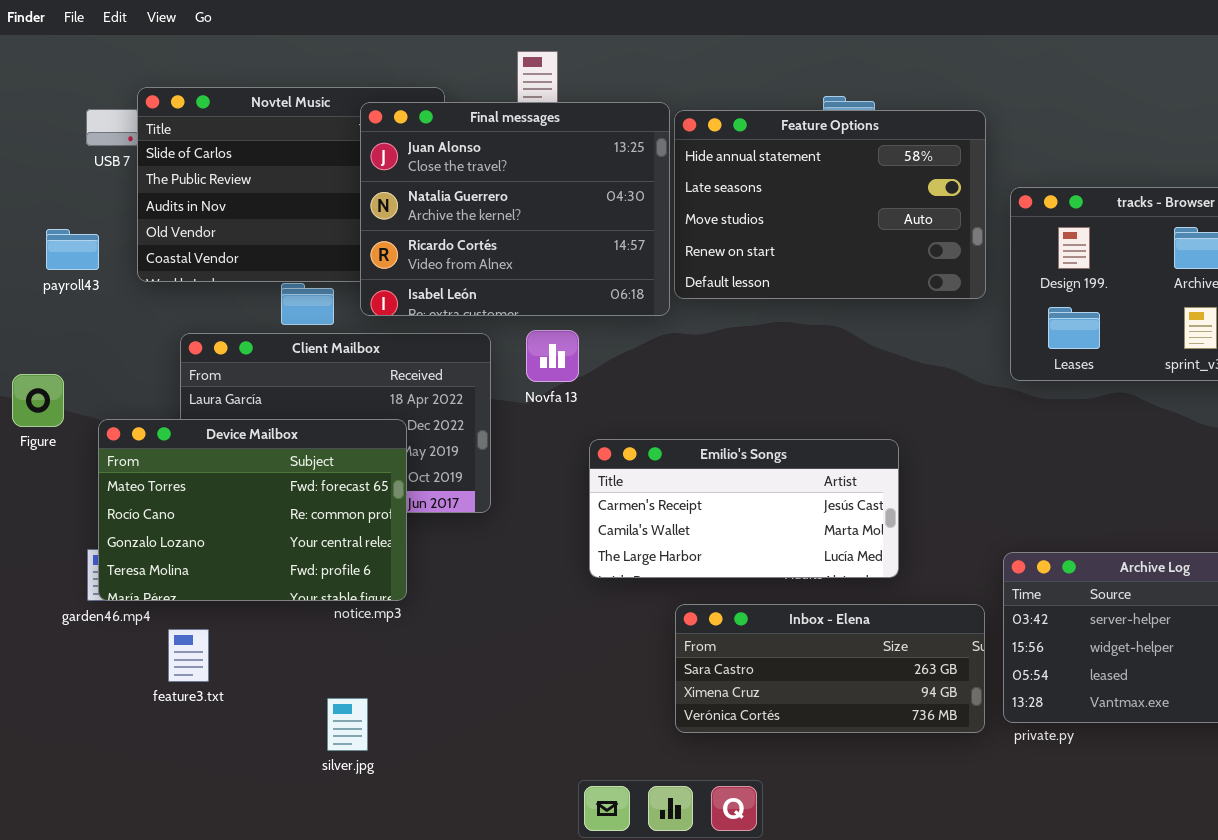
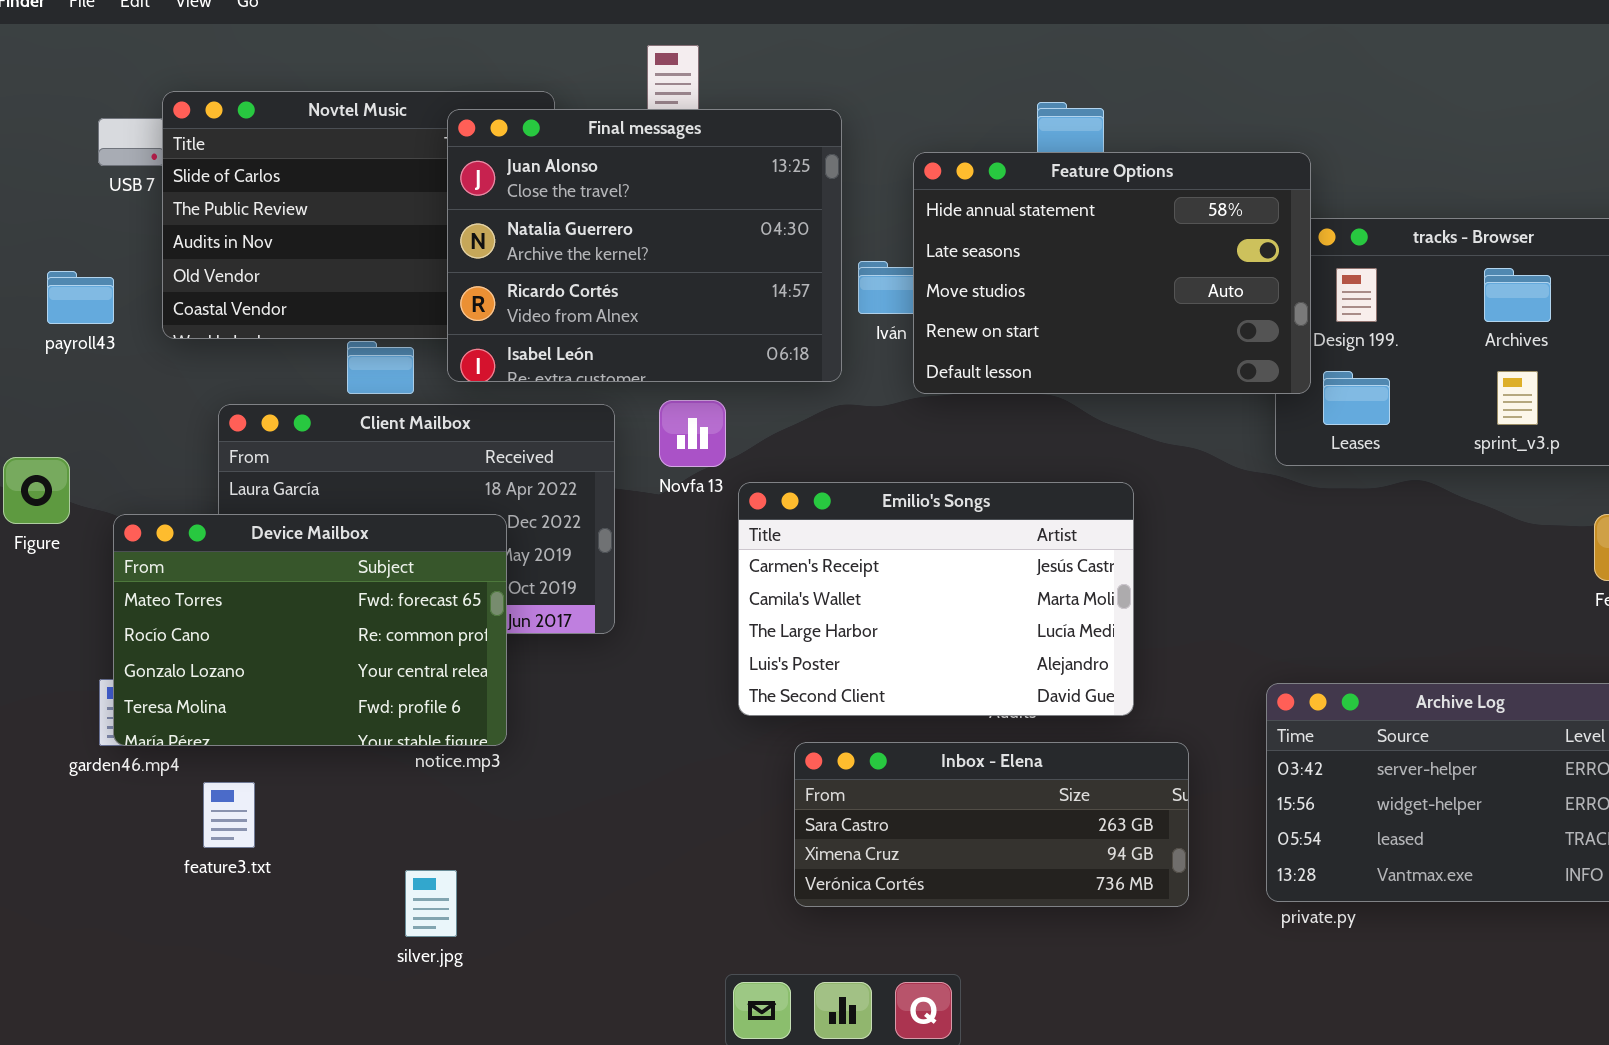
Feature Options: [674,110,986,299] -> [913,152,1311,394], moved
Emilio's Songs: [589,439,899,578] -> [738,482,1134,716], resized
Inbox - Elena: [675,604,985,733] -> [794,742,1189,907], moved

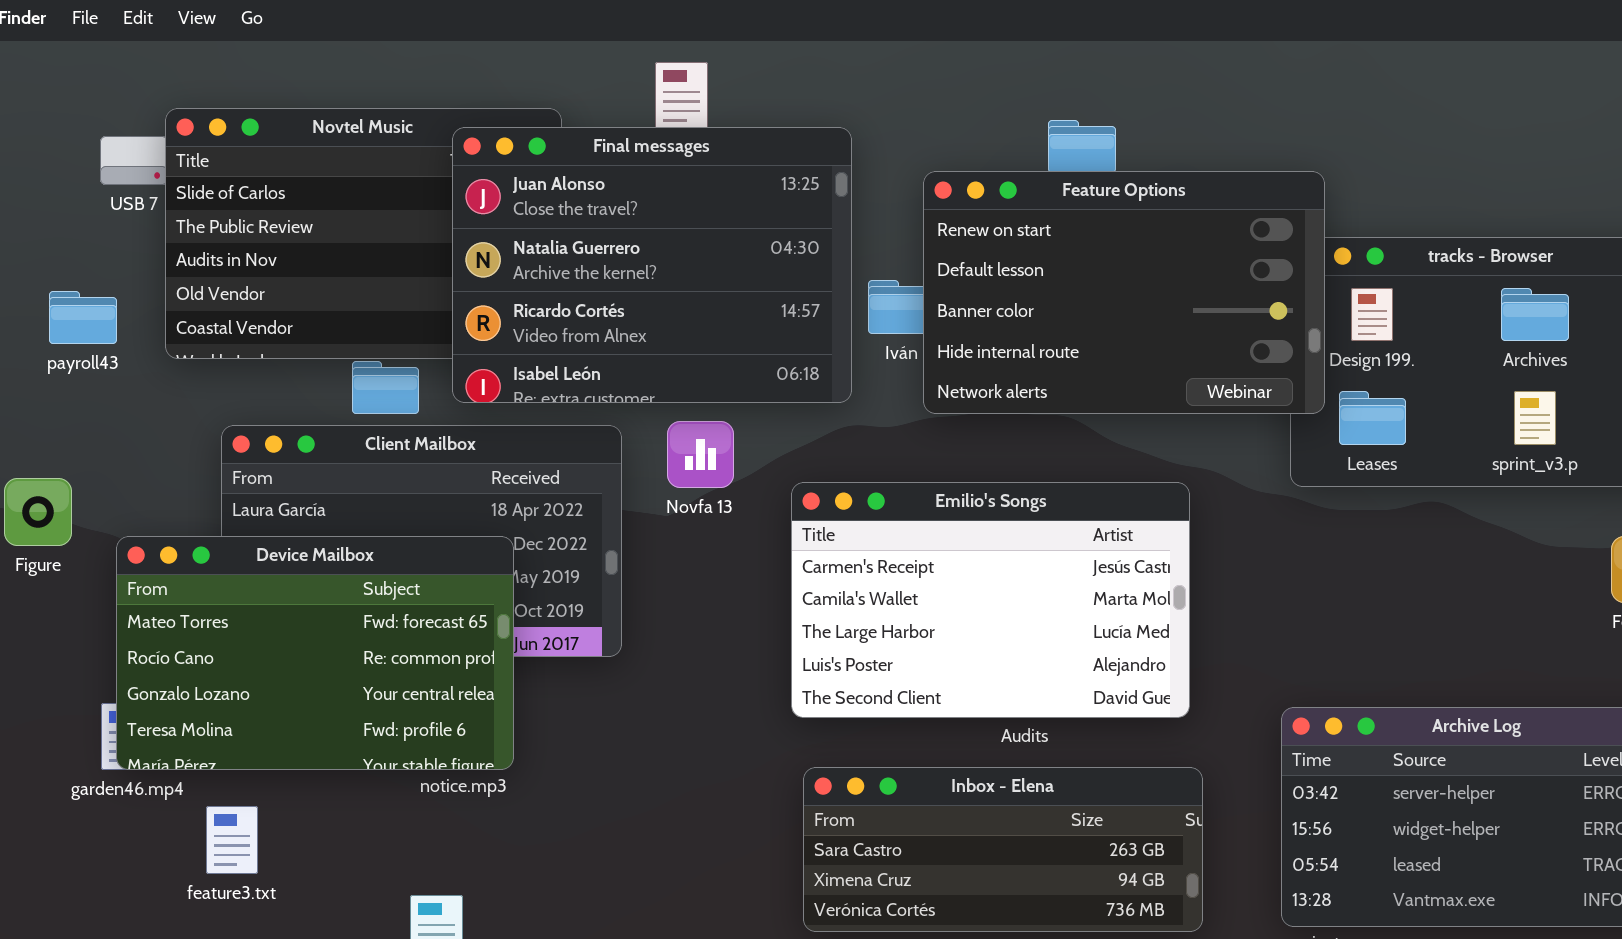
Feature Options: [913,152,1311,394] -> [923,171,1325,414], scrolled down 3 rows
Emilio's Songs: [738,482,1134,716] -> [791,482,1190,718], moved

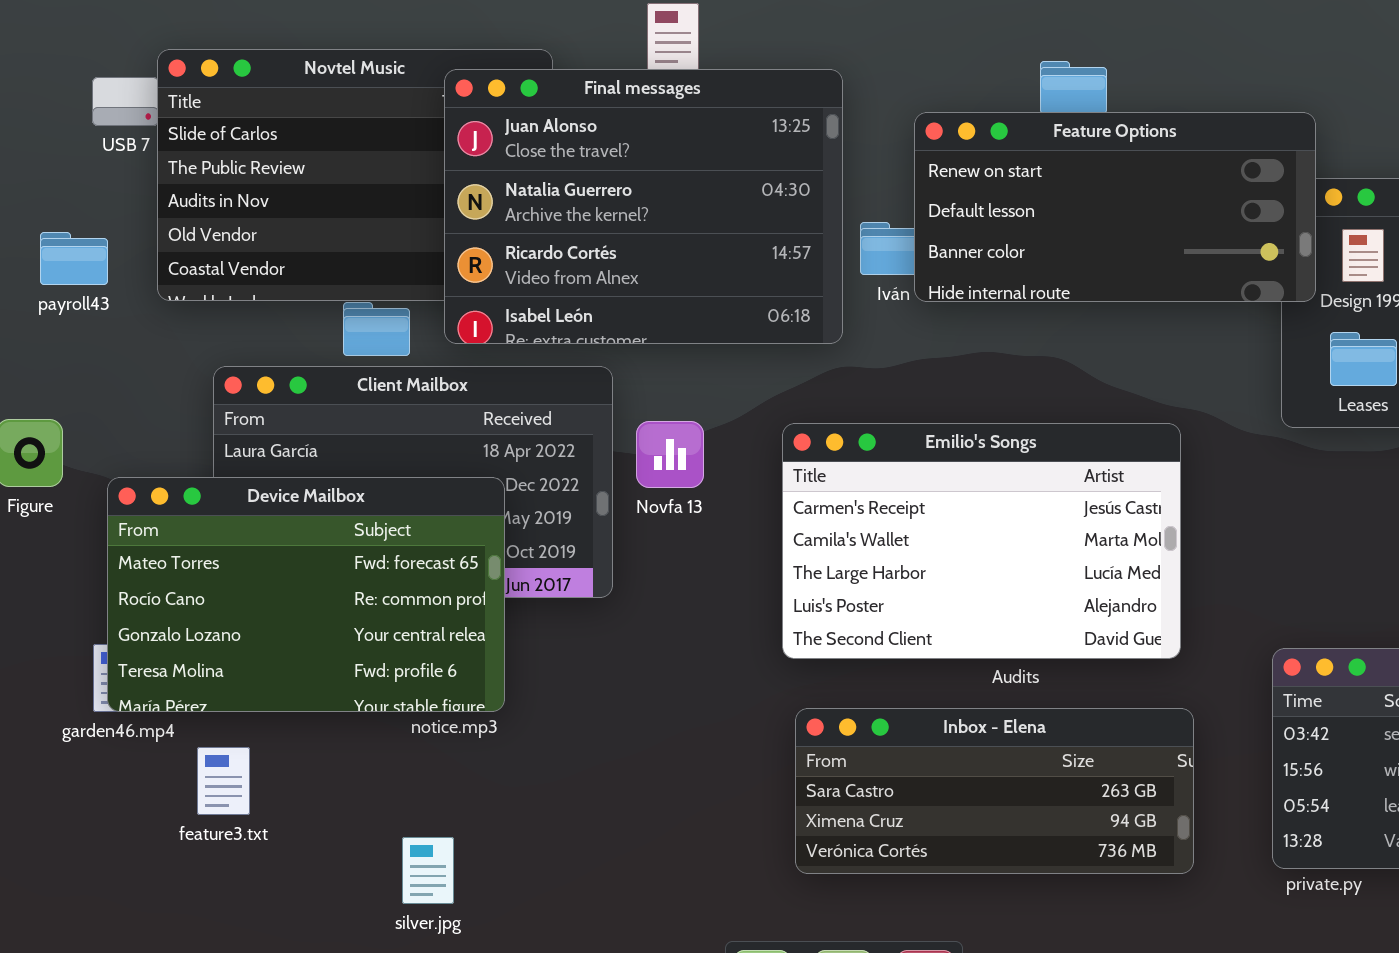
Feature Options: [923,171,1325,414] -> [914,112,1316,302], resized
Novfa 13: [667,421,734,488] -> [636,421,704,488], moved

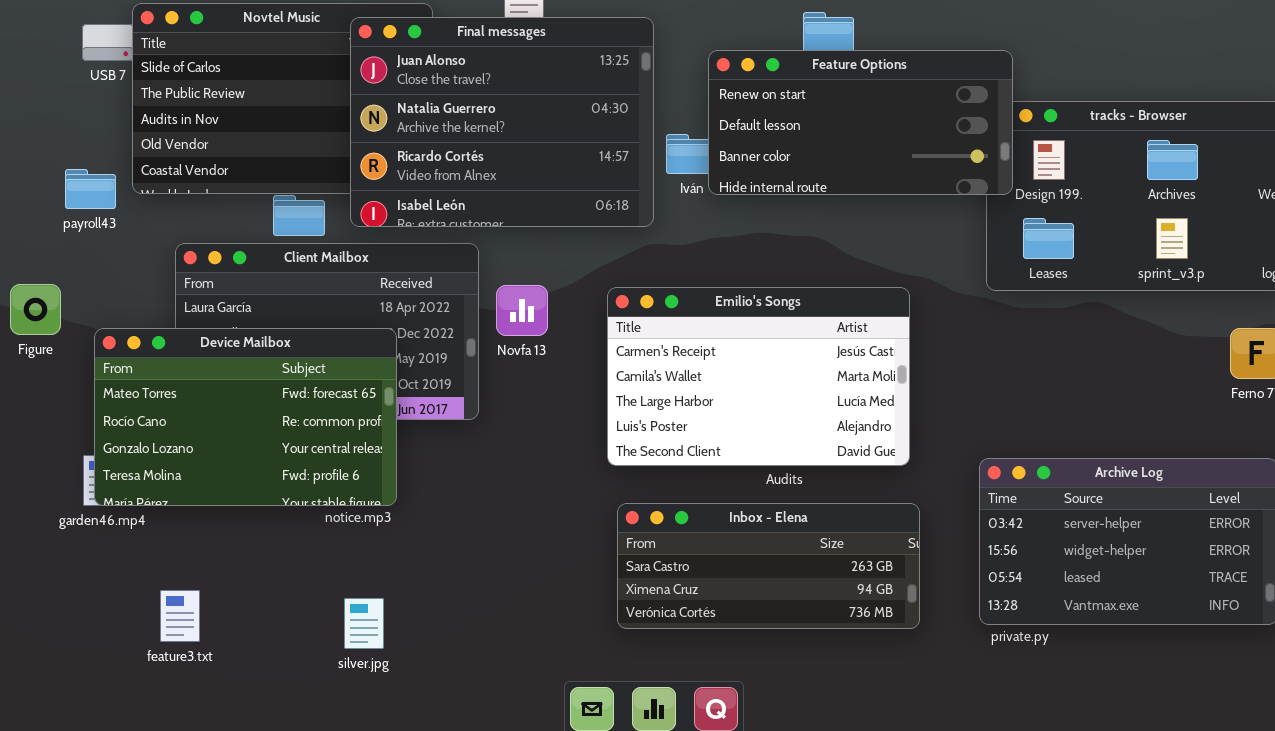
payroll43: [40,232,108,285] -> [65,169,116,209], moved
feature3.txt: [197,747,250,815] -> [160,590,200,642], moved
silver.jpg: [402,837,454,904] -> [344,598,384,649], moved

